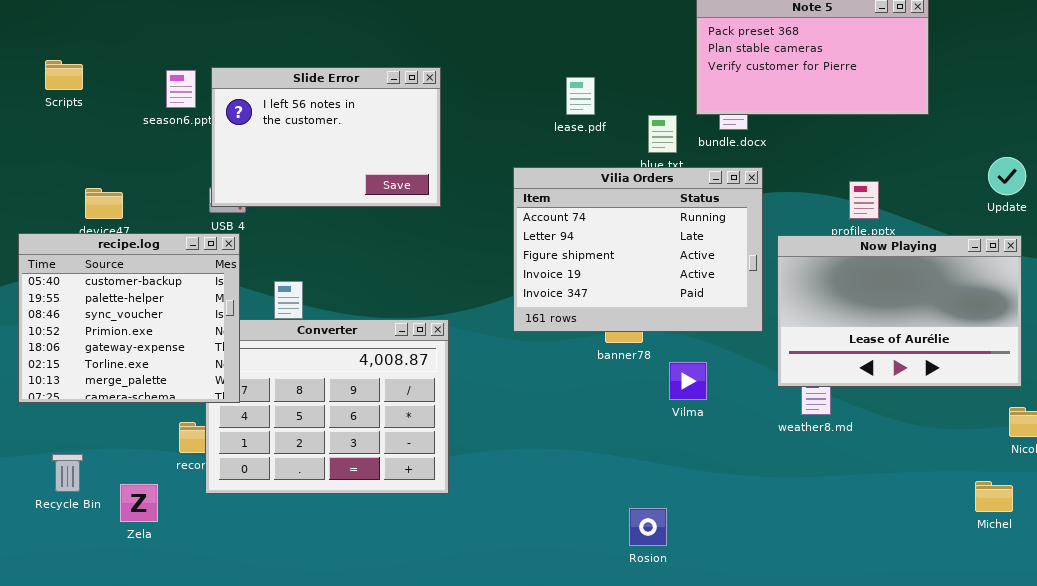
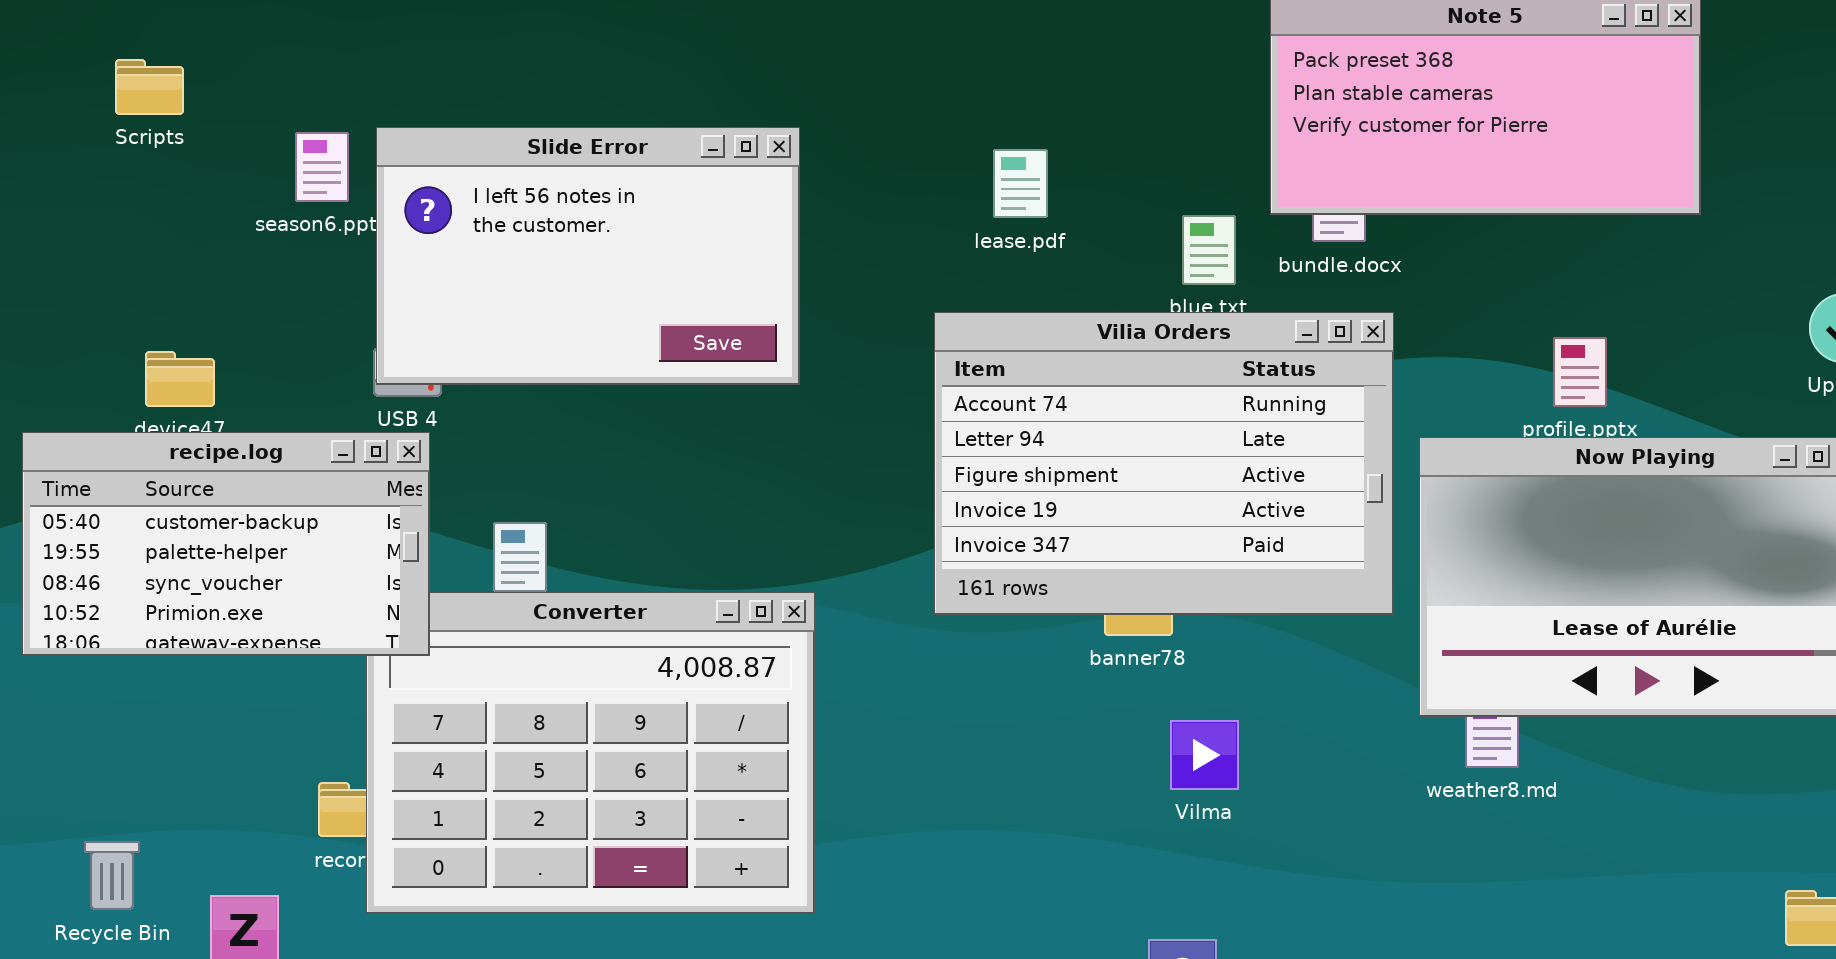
Scripts: [45,60,83,90] -> [115,59,184,115], moved
lease.pdf: [566,77,595,115] -> [993,149,1048,218], moved
recipe.log: [18,233,240,403] -> [22,432,430,656], resized
Vilma: [669,362,707,400] -> [1170,720,1239,790], moved

